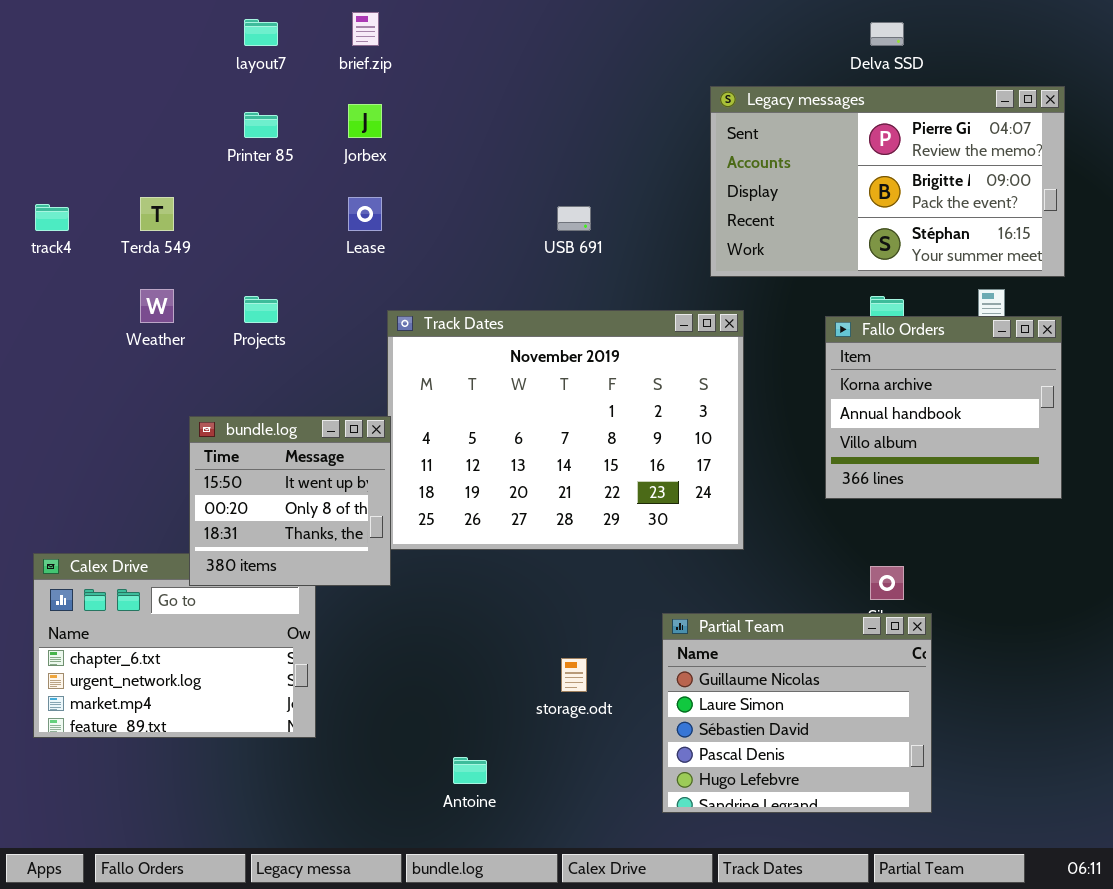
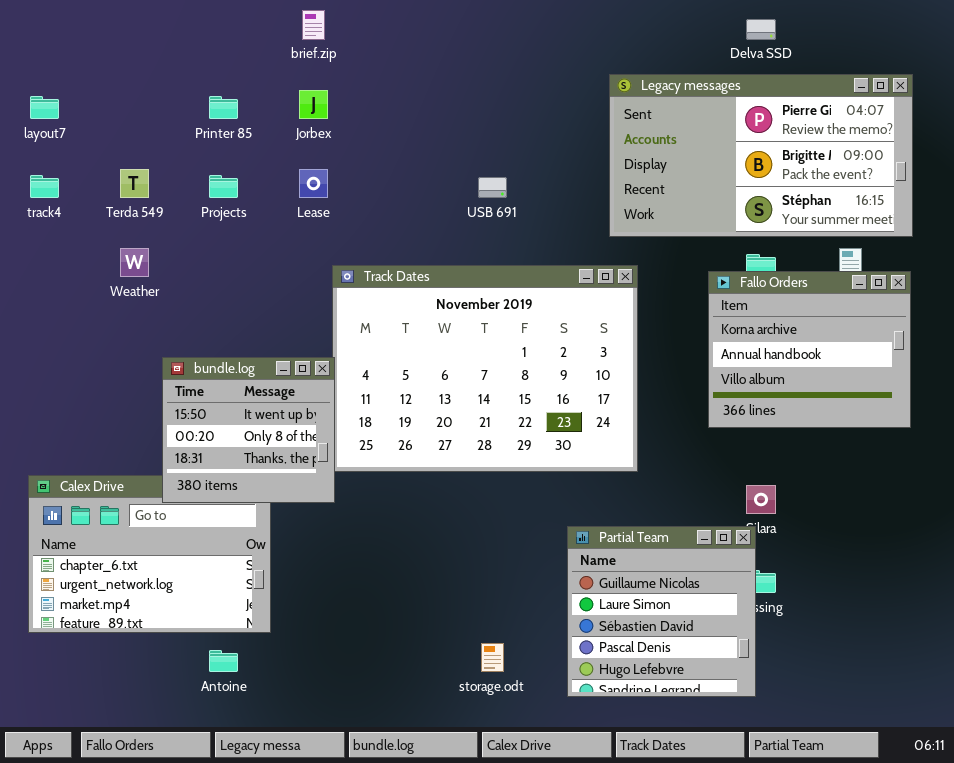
layout7: [244,19,278,46] -> [30,96,59,119], moved
Projects: [244,296,278,323] -> [209,175,238,198], moved
Partial Team: [662,613,932,813] -> [567,526,756,697], resized
storage.odt: [561,658,587,692] -> [481,643,504,672], moved
Antoine: [453,757,487,784] -> [209,650,238,672], moved

